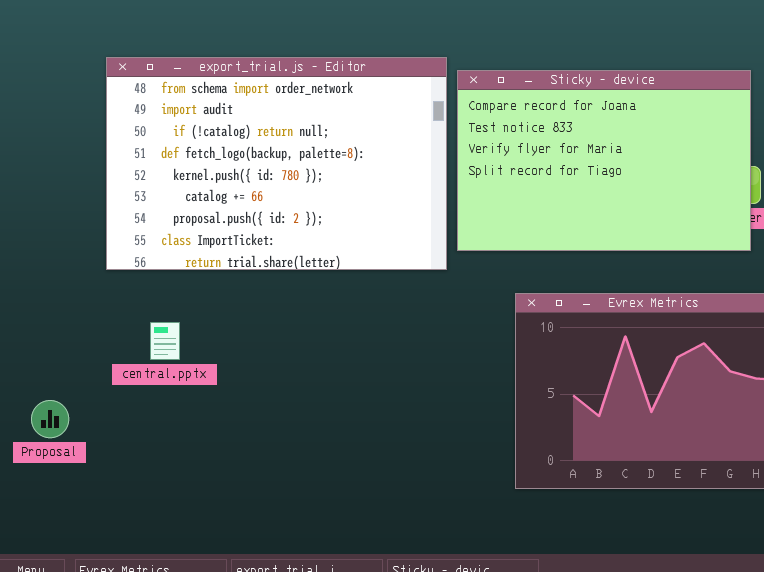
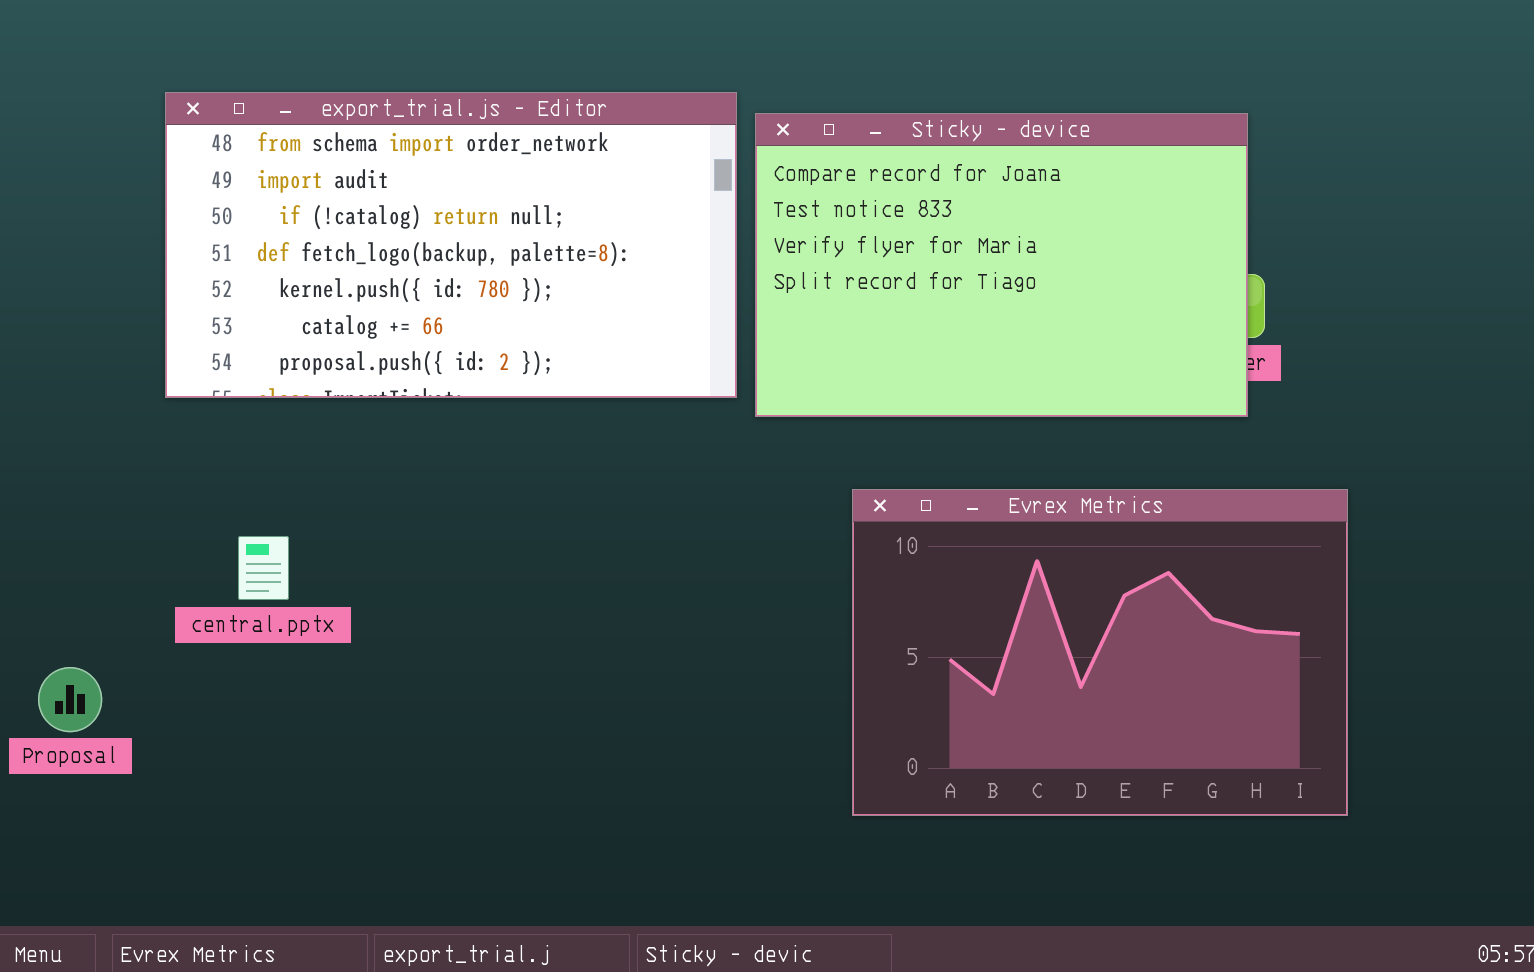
export_trial.js - Editor: [106,57,447,270] -> [165,92,737,398], resized

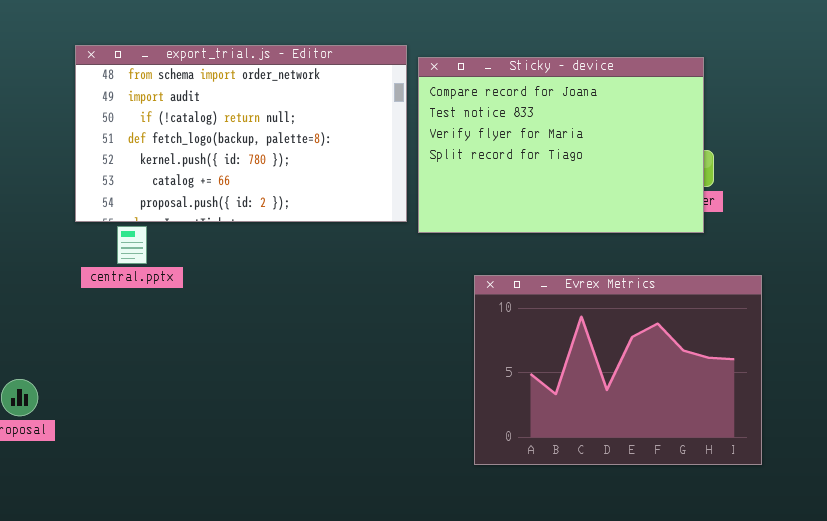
central.pptx: [238,536,289,600] -> [117,226,147,264], moved

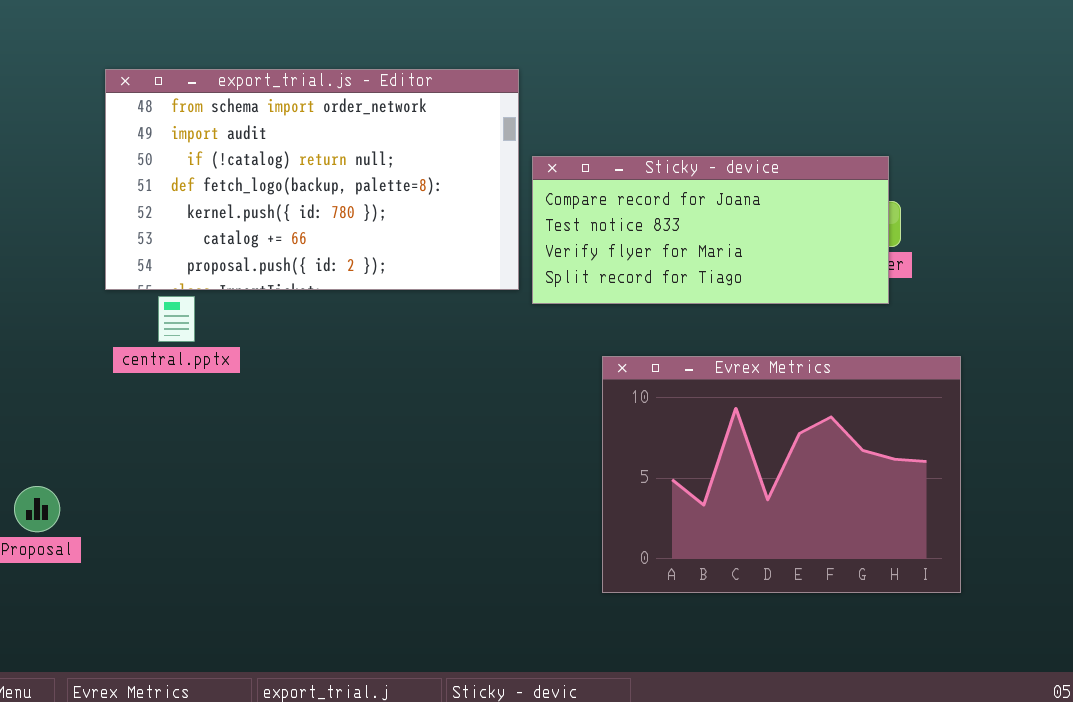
Sticky - device: [418,57,704,233] -> [532,156,889,304], resized

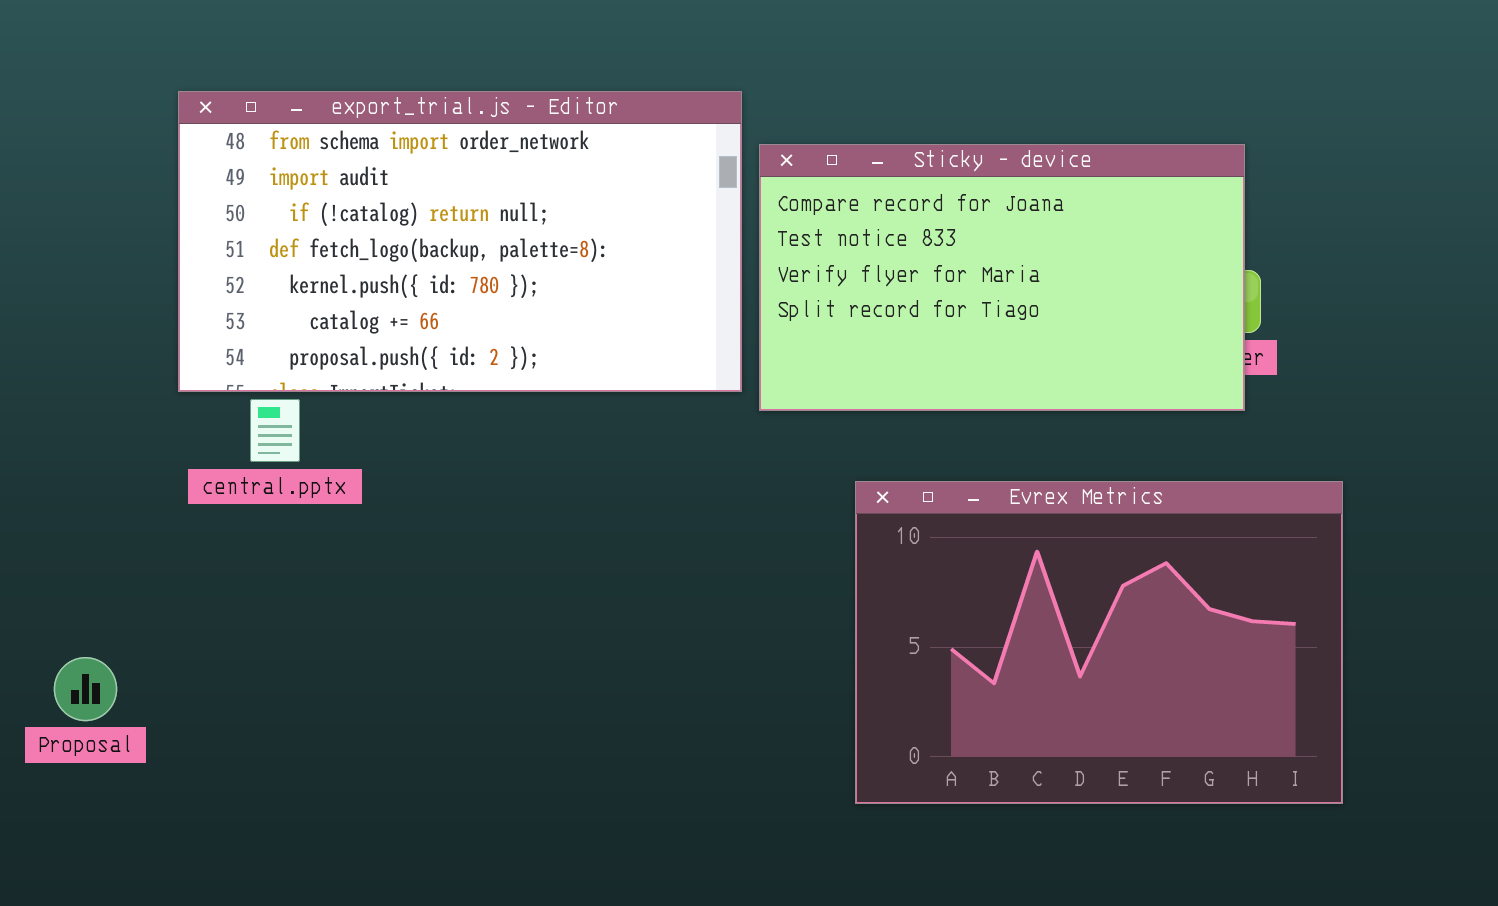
Sticky - device: [532,156,889,304] -> [759,144,1245,411], resized

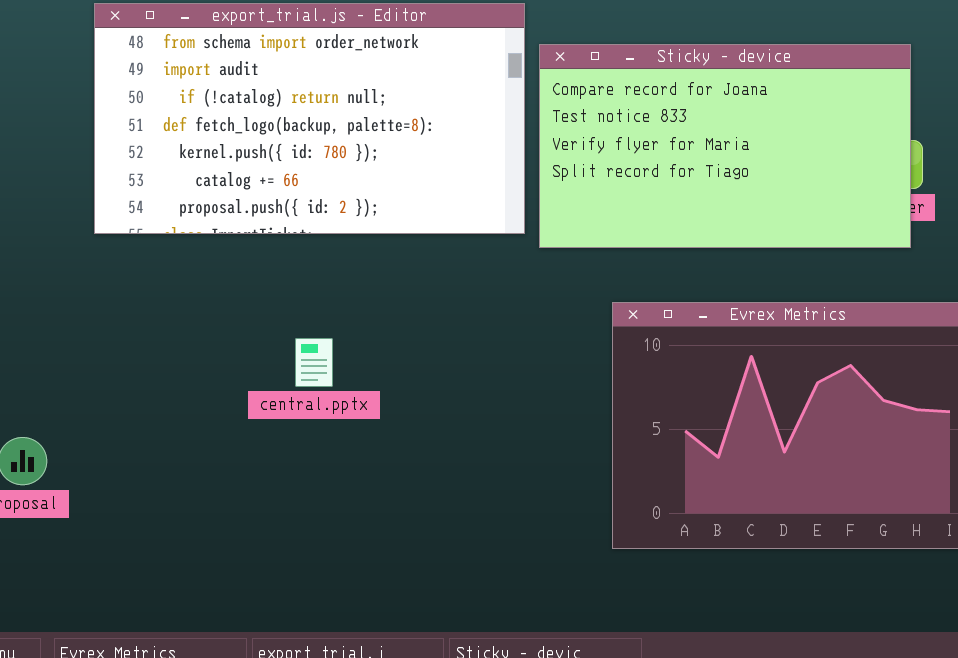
central.pptx: [250,399,300,462] -> [295,338,333,387], moved

